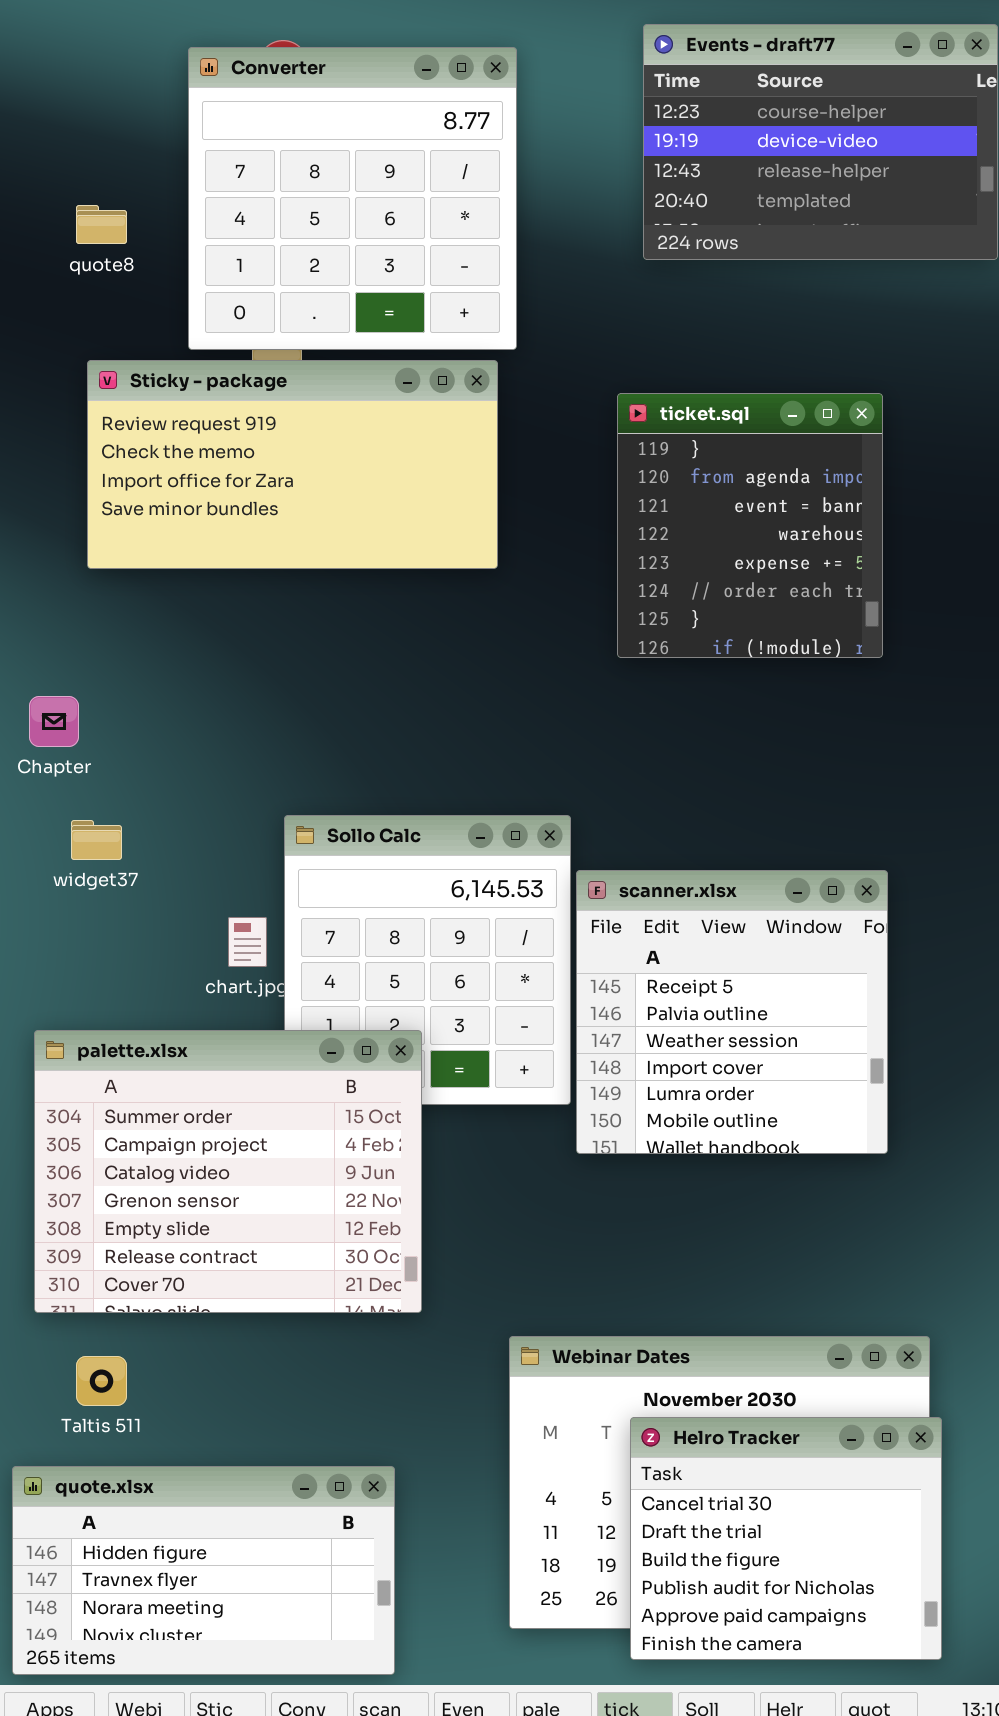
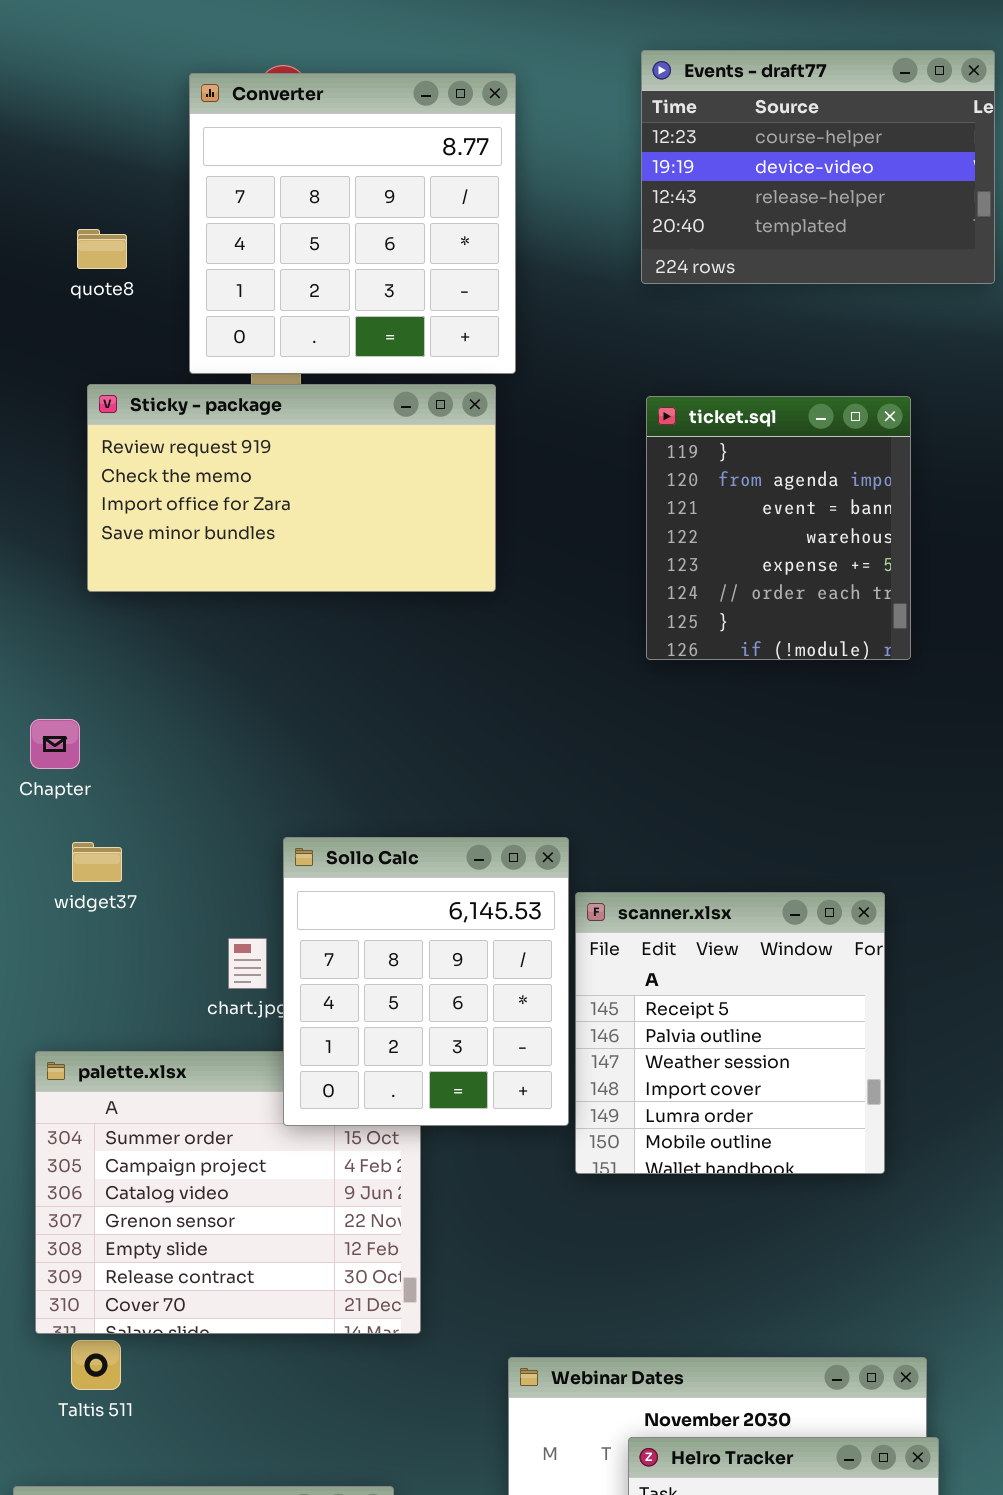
ticket.sql: [617,393,883,658] -> [646,396,911,660], moved
Sollo Calc: [284,815,571,1105] -> [283,837,569,1126], raised
Taltis 511: [76,1356,127,1406] -> [71,1340,121,1390], moved

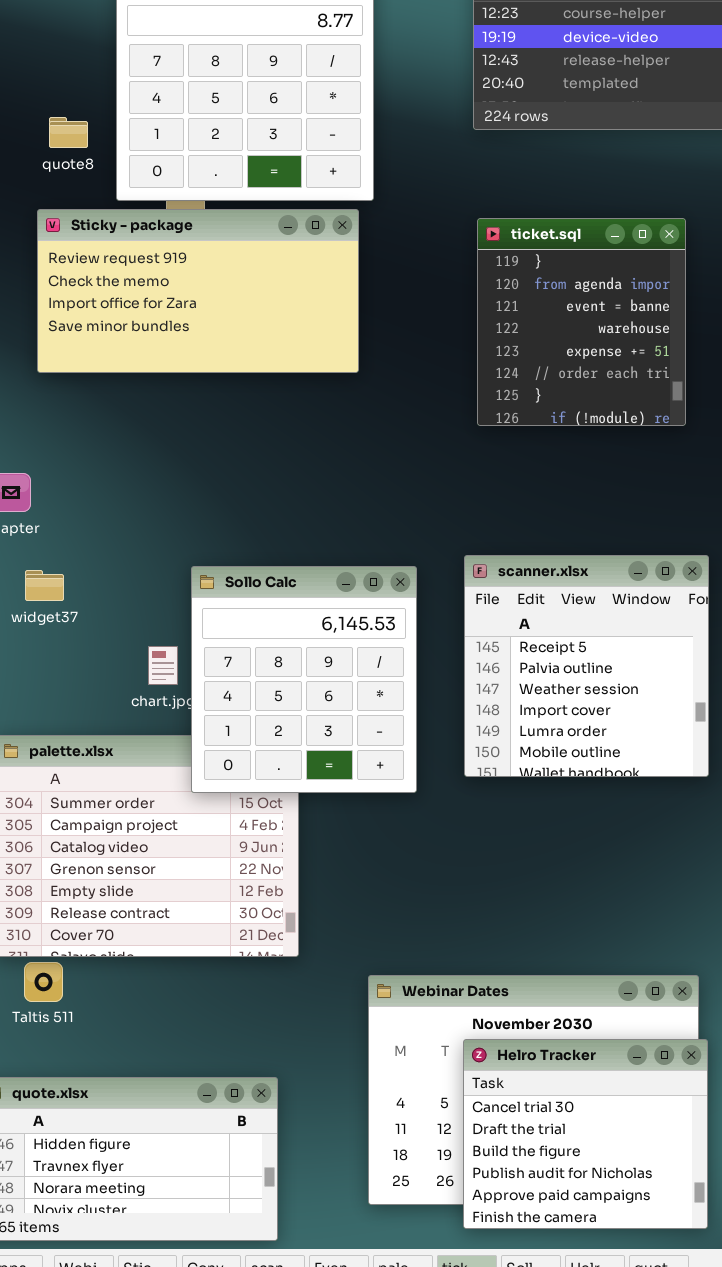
quote8: [77,229,127,269] -> [49,117,88,148], moved
scanner.xlsx: [575,892,885,1174] -> [464,555,709,777], moved

